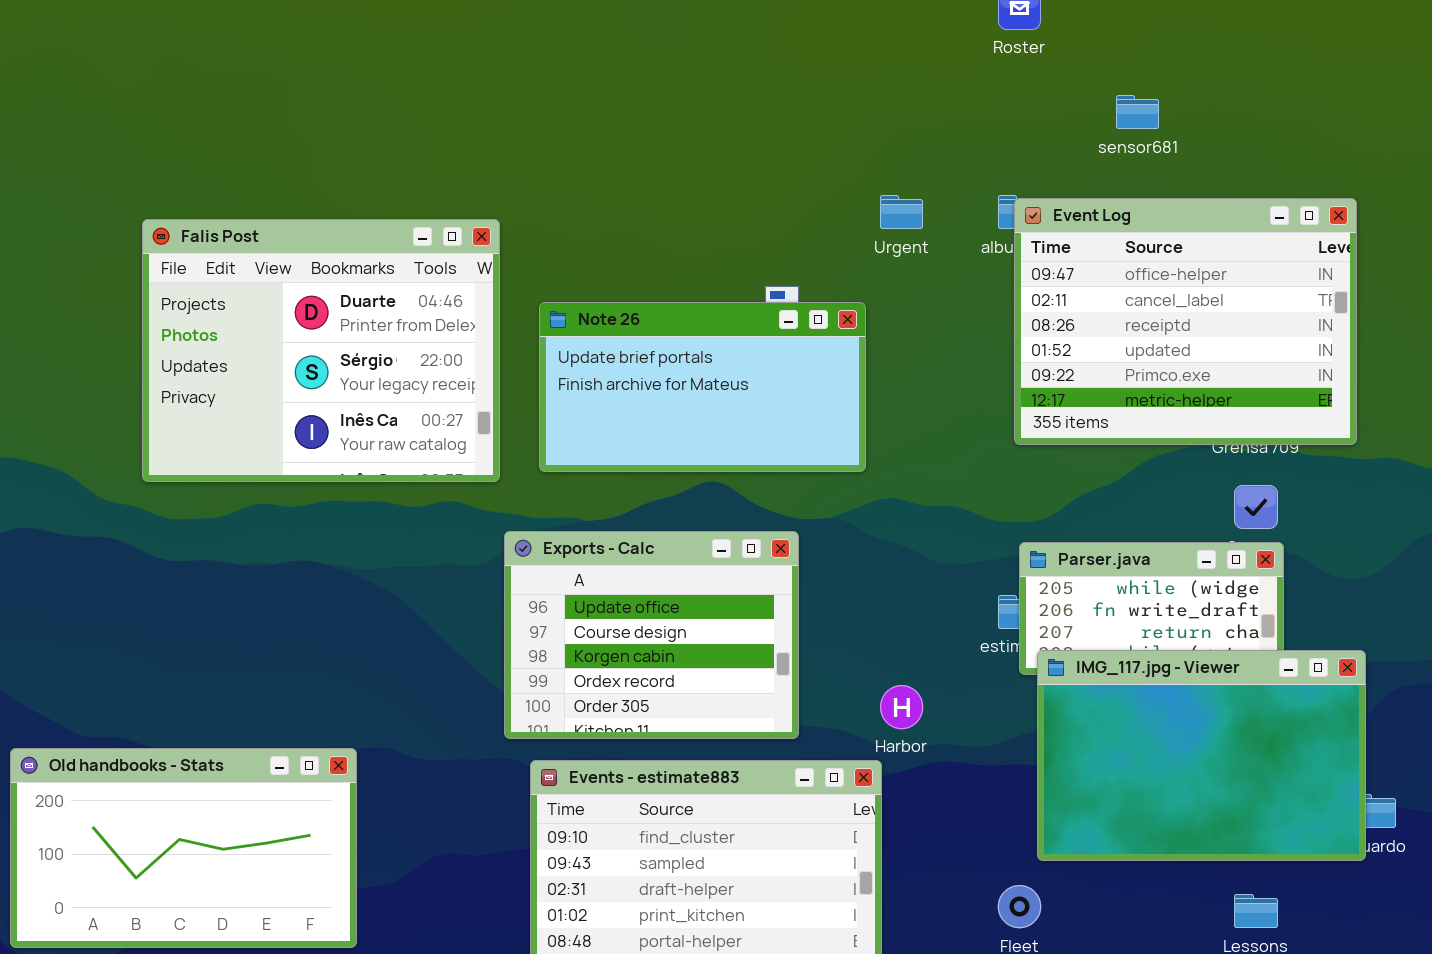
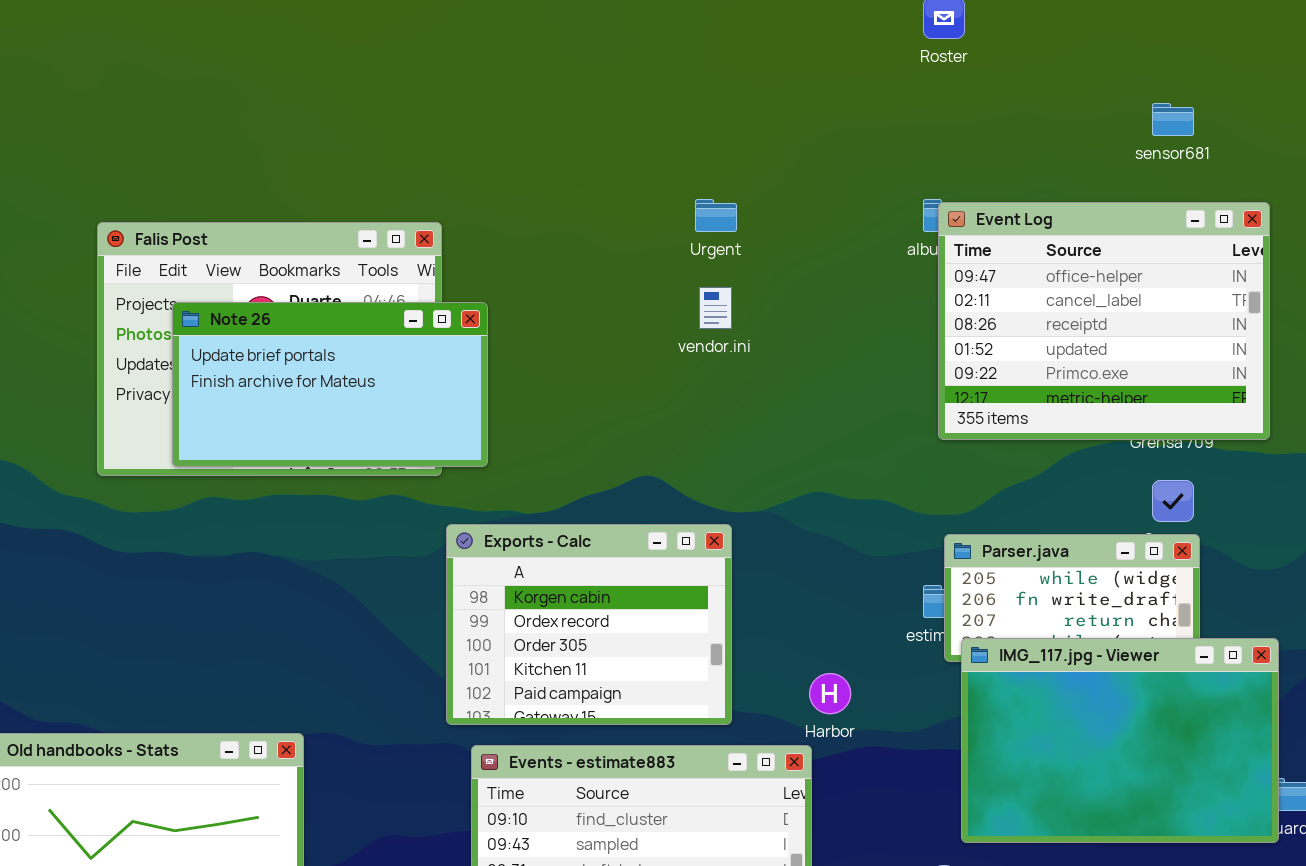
sensor681: [1116,95,1159,129] -> [1152,103,1194,136], moved
Urgent: [880,195,923,229] -> [695,199,737,232], moved
Note 26: [539,302,866,472] -> [172,302,488,467], moved
Exports - Calc: [504,531,799,739] -> [446,524,732,725], scrolled down 2 rows

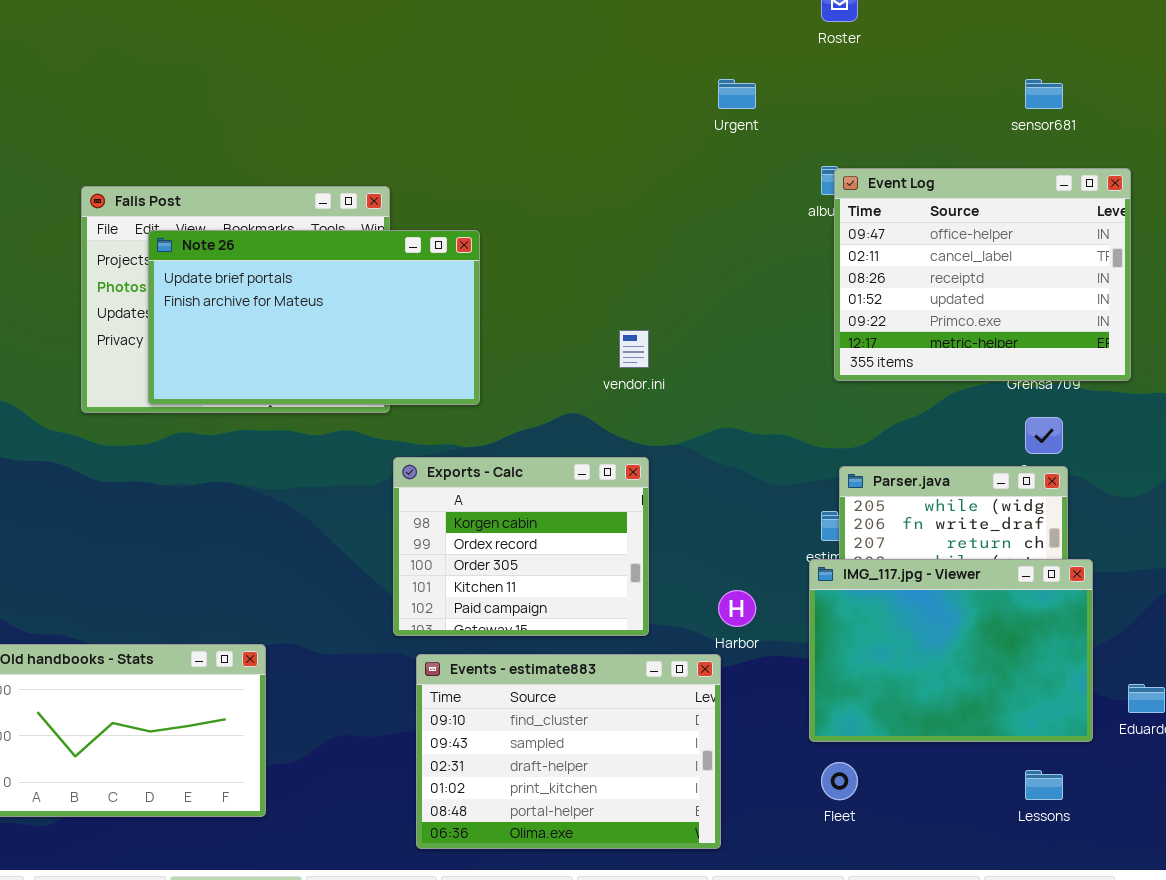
Urgent: [695,199,737,232] -> [718,79,756,109], moved
vendor.ini: [699,287,732,329] -> [619,330,649,368], moved
Note 26: [172,302,488,467] -> [148,230,480,405], resized
IMG_117.jpg - Viewer: [961,638,1279,843] -> [809,559,1093,742], moved

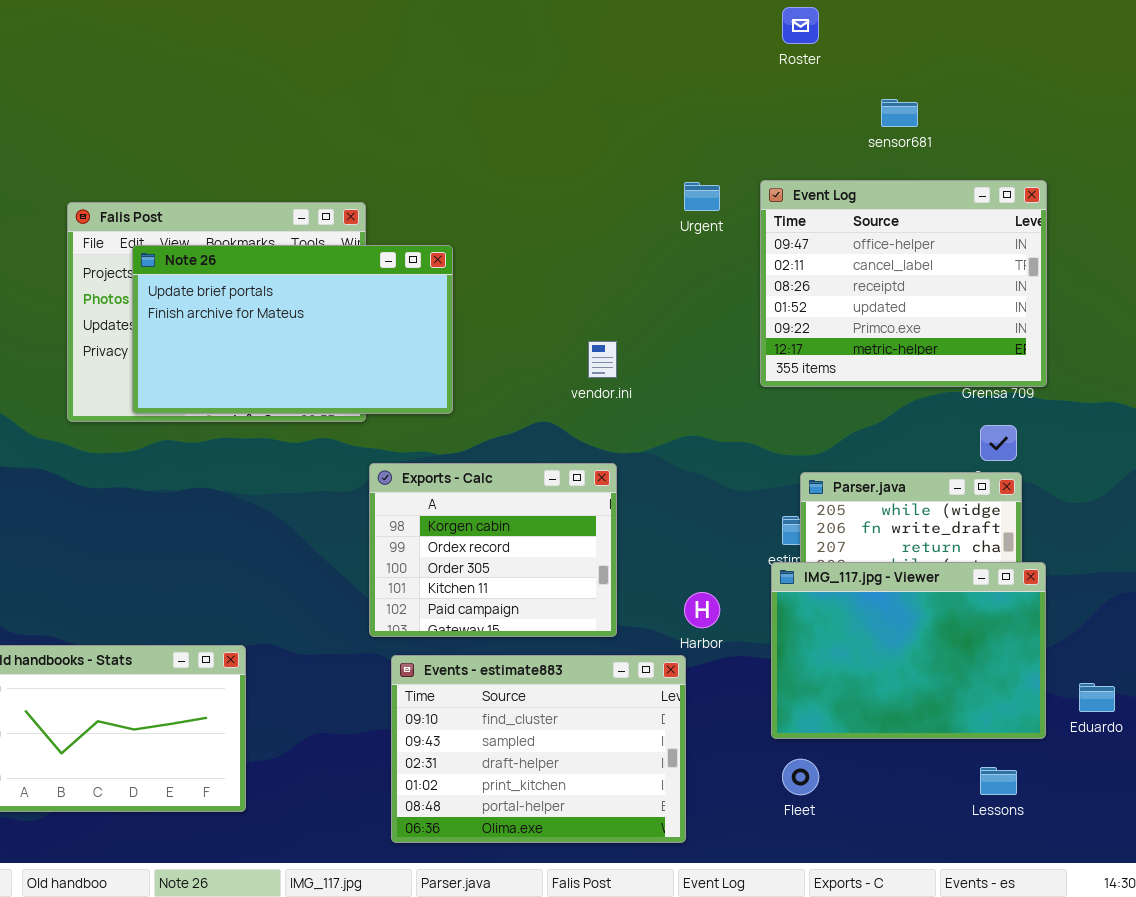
Urgent: [718,79,756,109] -> [684,182,720,211], moved
sensor681: [1025,79,1063,109] -> [881,99,918,127], moved
Event Log: [834,168,1131,381] -> [760,180,1047,387], moved

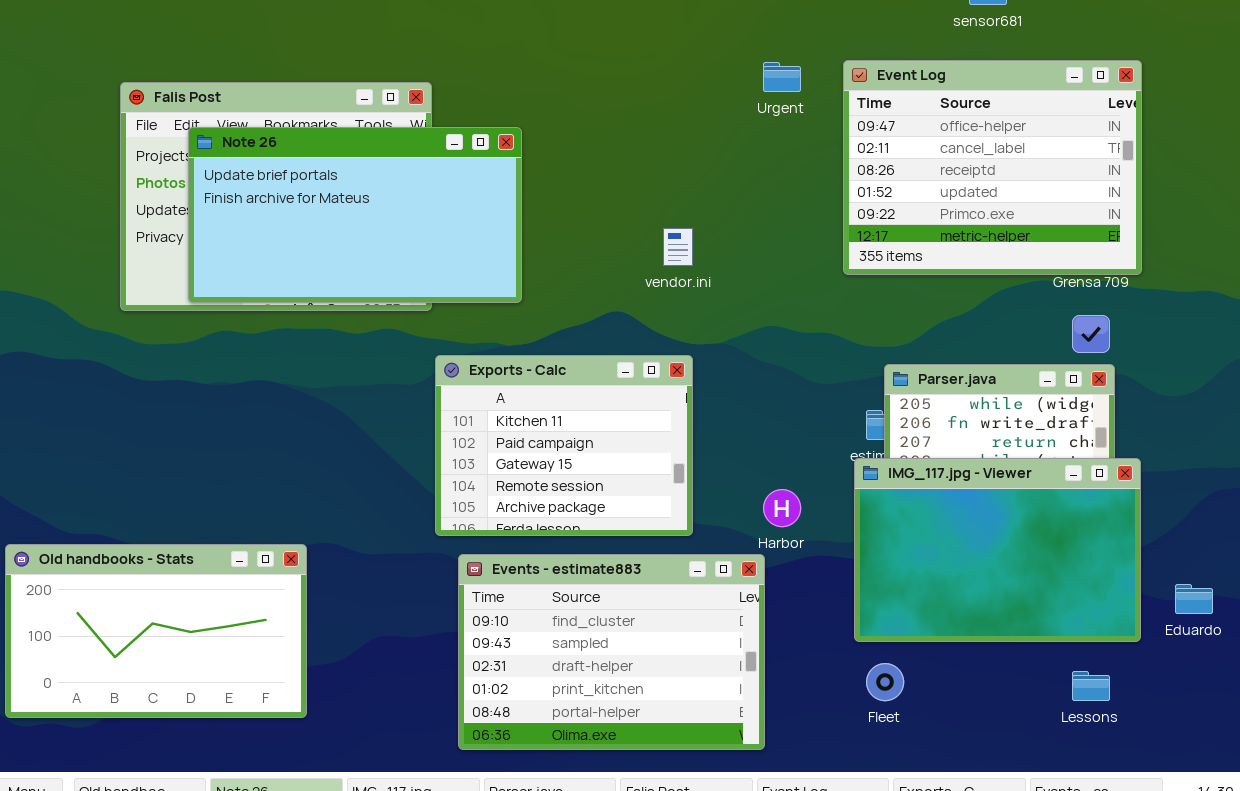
Exports - Calc: [369,463,617,637] -> [435,355,693,536], scrolled down 3 rows

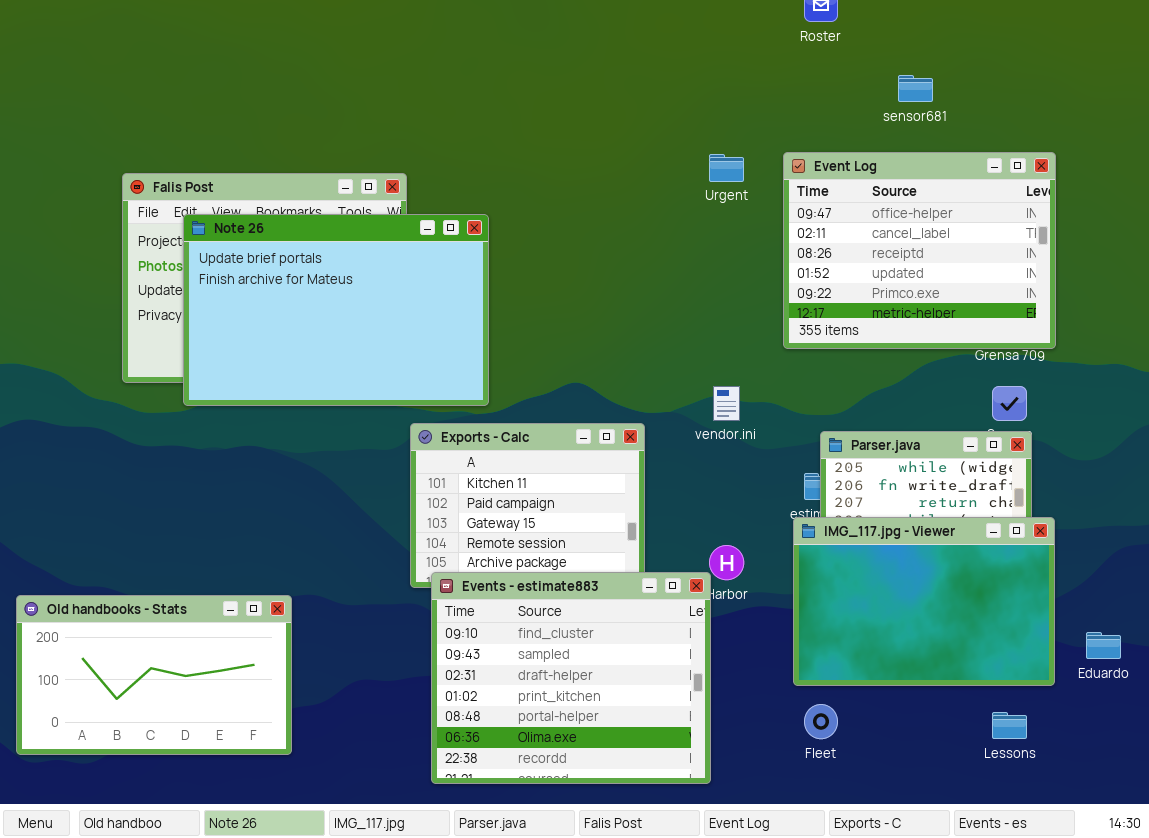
Note 26: [188,127,522,303] -> [183,214,489,406], resized
vendor.ini: [663,228,693,266] -> [713,386,740,421], moved
Events - estimate883: [458,554,765,750] -> [431,572,711,784], resized

